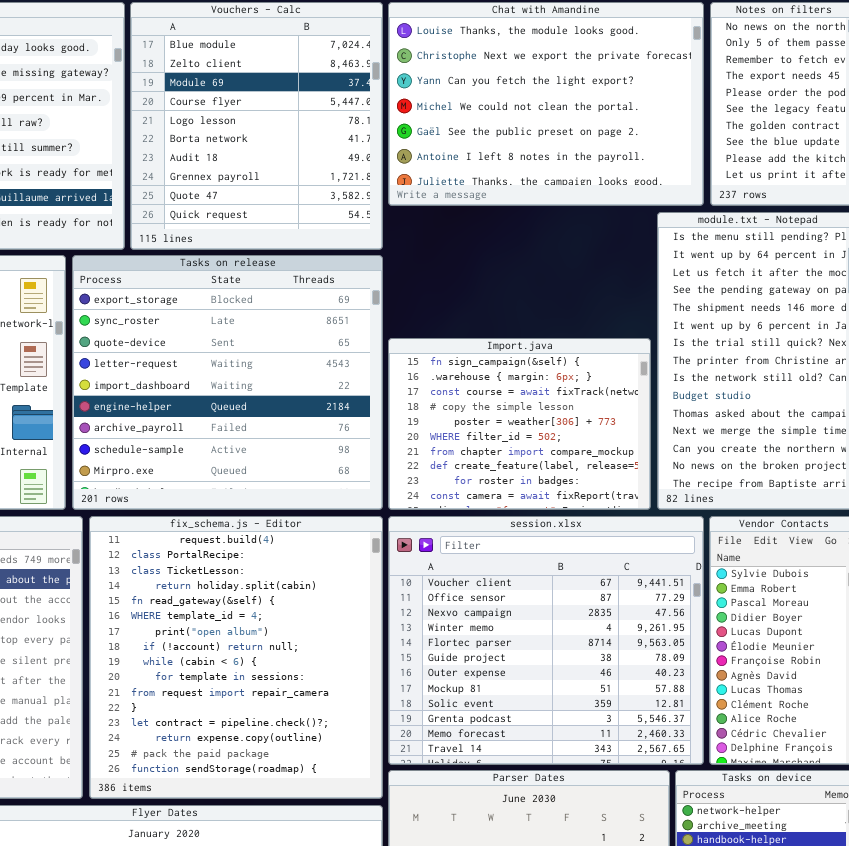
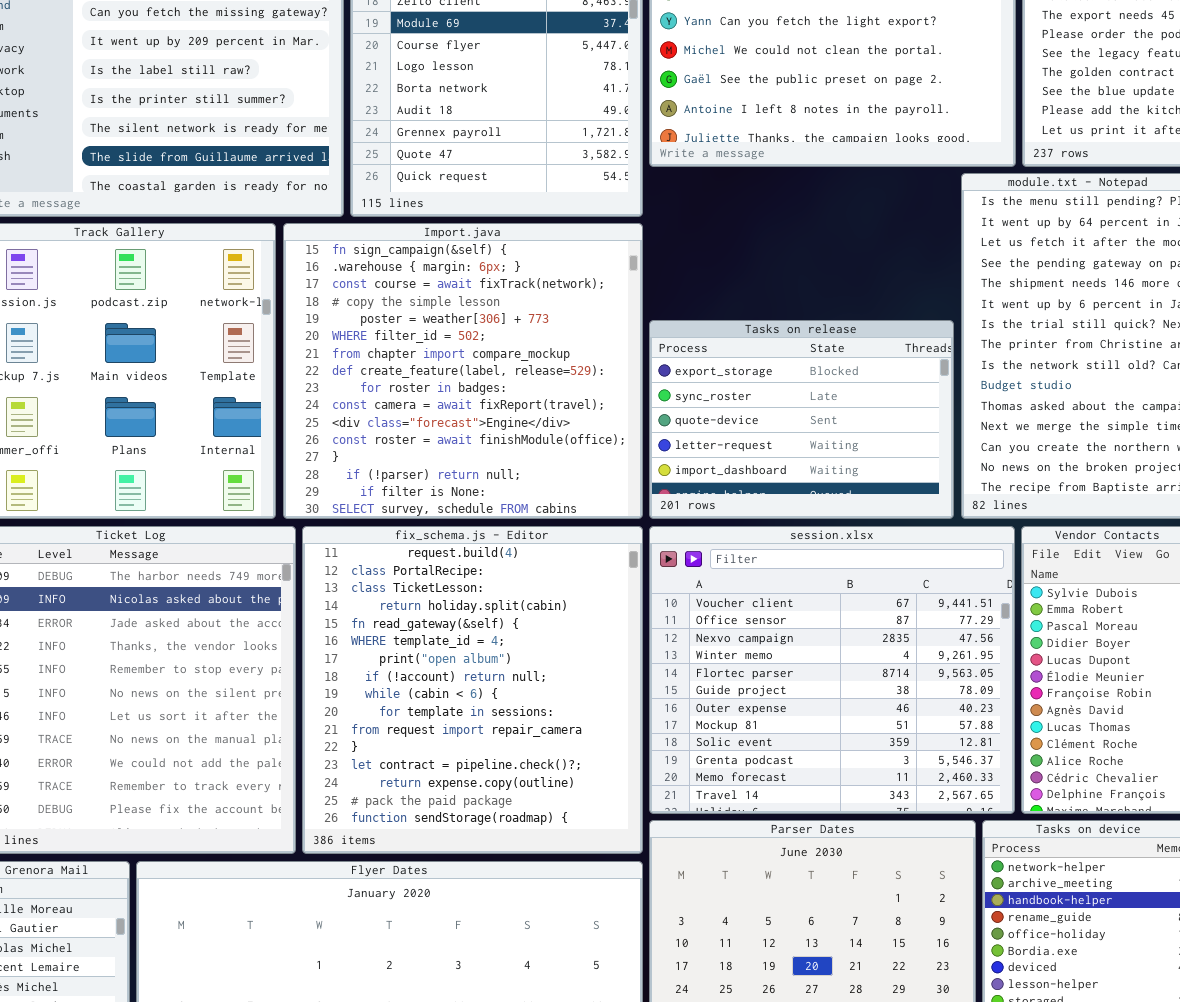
Tasks on release: [72,255,383,510] -> [649,320,954,519], moved, resized
Import.java: [388,338,651,510] -> [283,223,643,519], moved, resized

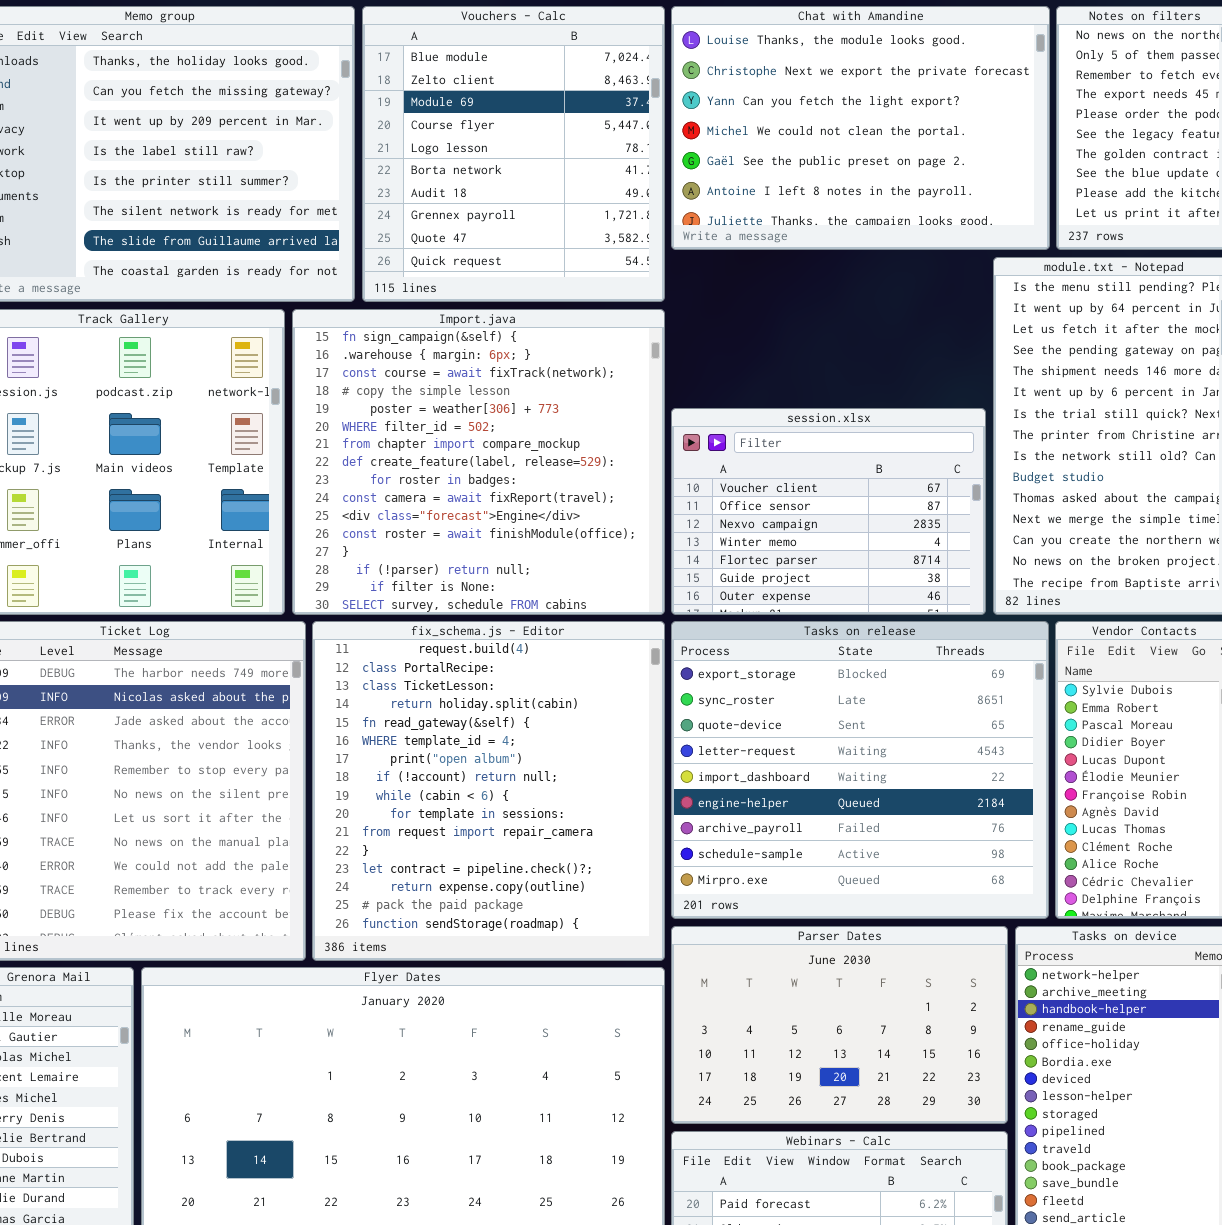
Tasks on release: [649,320,954,519] -> [671,621,1049,919], moved, resized
session.xlsx: [649,526,1015,814] -> [671,408,986,615], moved, resized

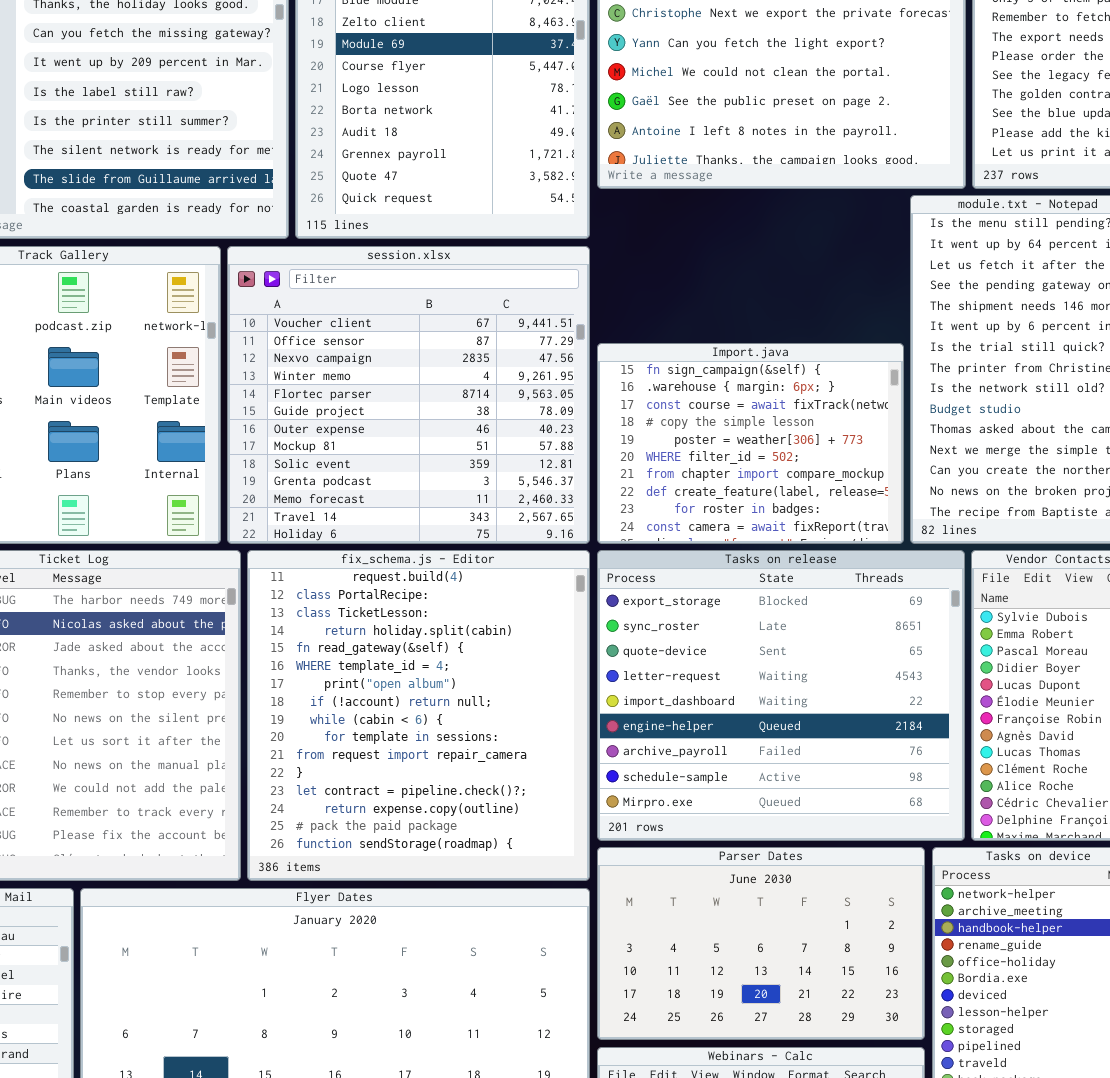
Import.java: [292,309,665,615] -> [597,343,904,544], moved, resized
session.xlsx: [671,408,986,615] -> [227,246,590,544], moved, resized

